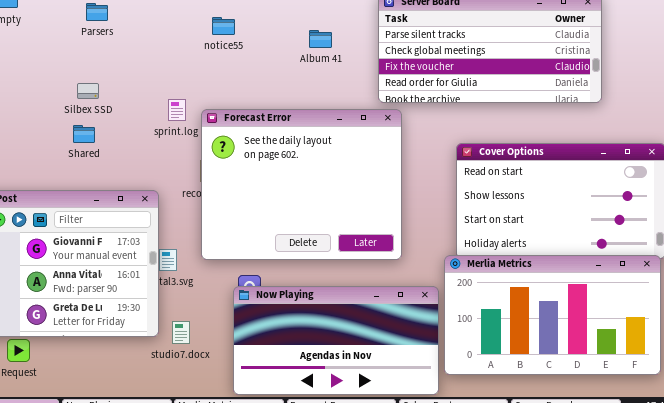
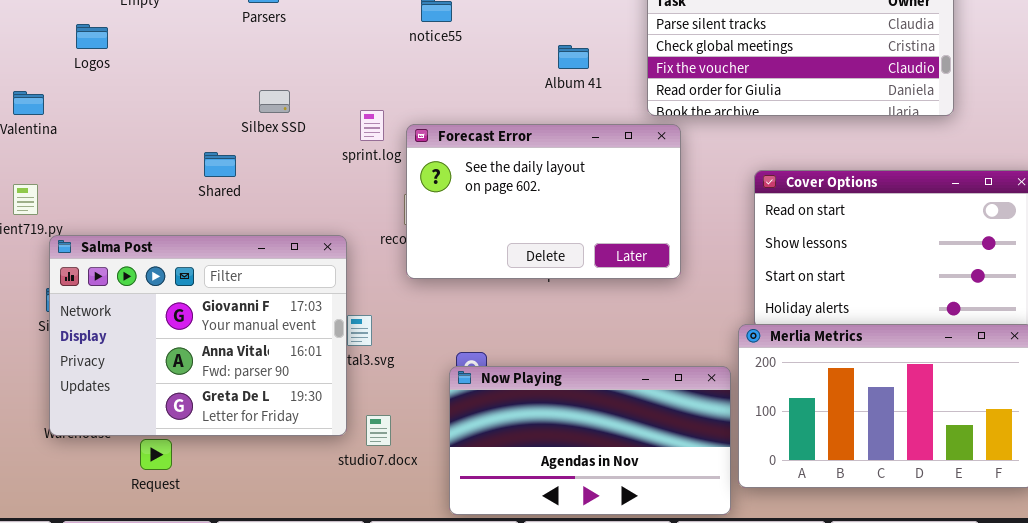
Album 41: [309,30,332,48] -> [558,45,589,69], moved
Silbex SSD: [77,83,99,99] -> [259,90,290,113], moved
Forecast Error: [201,109,402,260] -> [406,124,681,279], resized
Shared: [73,125,95,143] -> [204,152,236,177], moved

